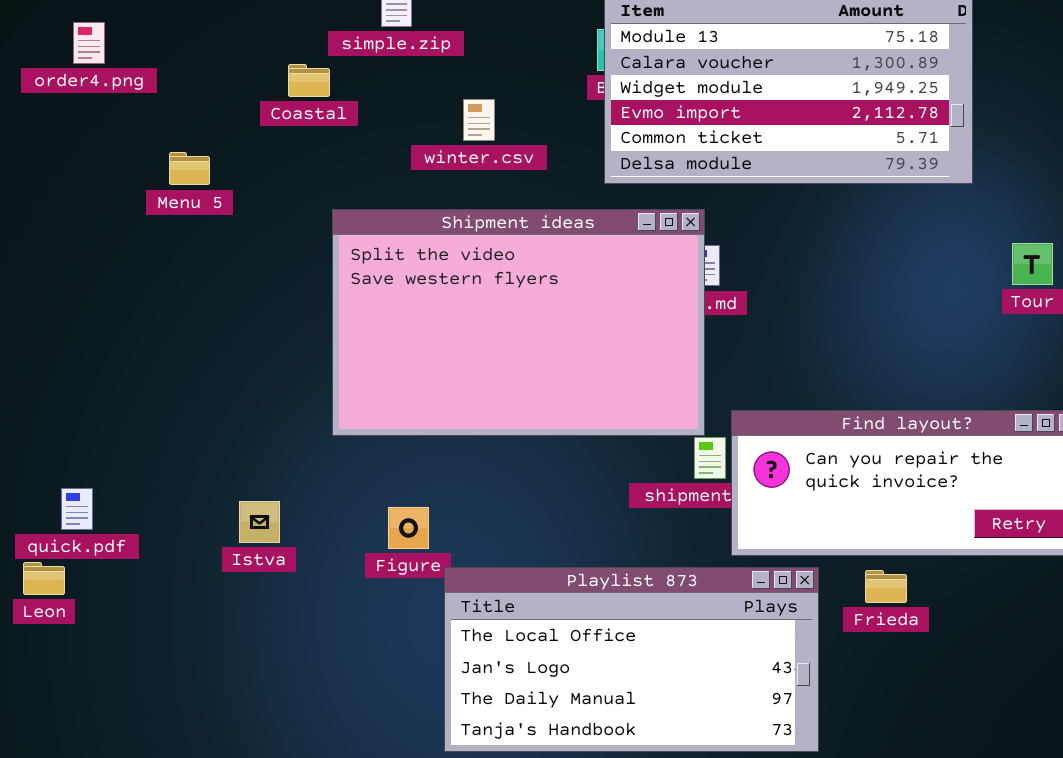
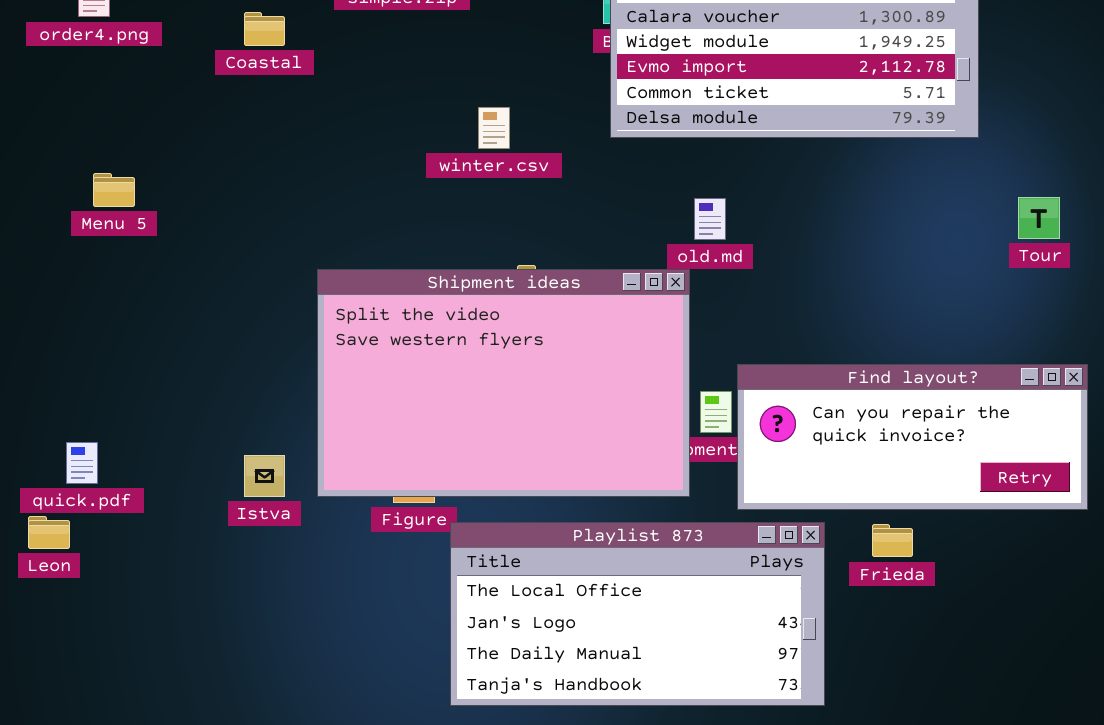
Coastal: [288,64,330,97] -> [244,12,285,46], moved
winter.csv: [463,99,495,141] -> [478,107,510,149], moved
Menu 5: [169,152,210,185] -> [93,173,135,207], moved
Shipment ideas: [332,209,705,436] -> [317,269,690,497], moved

